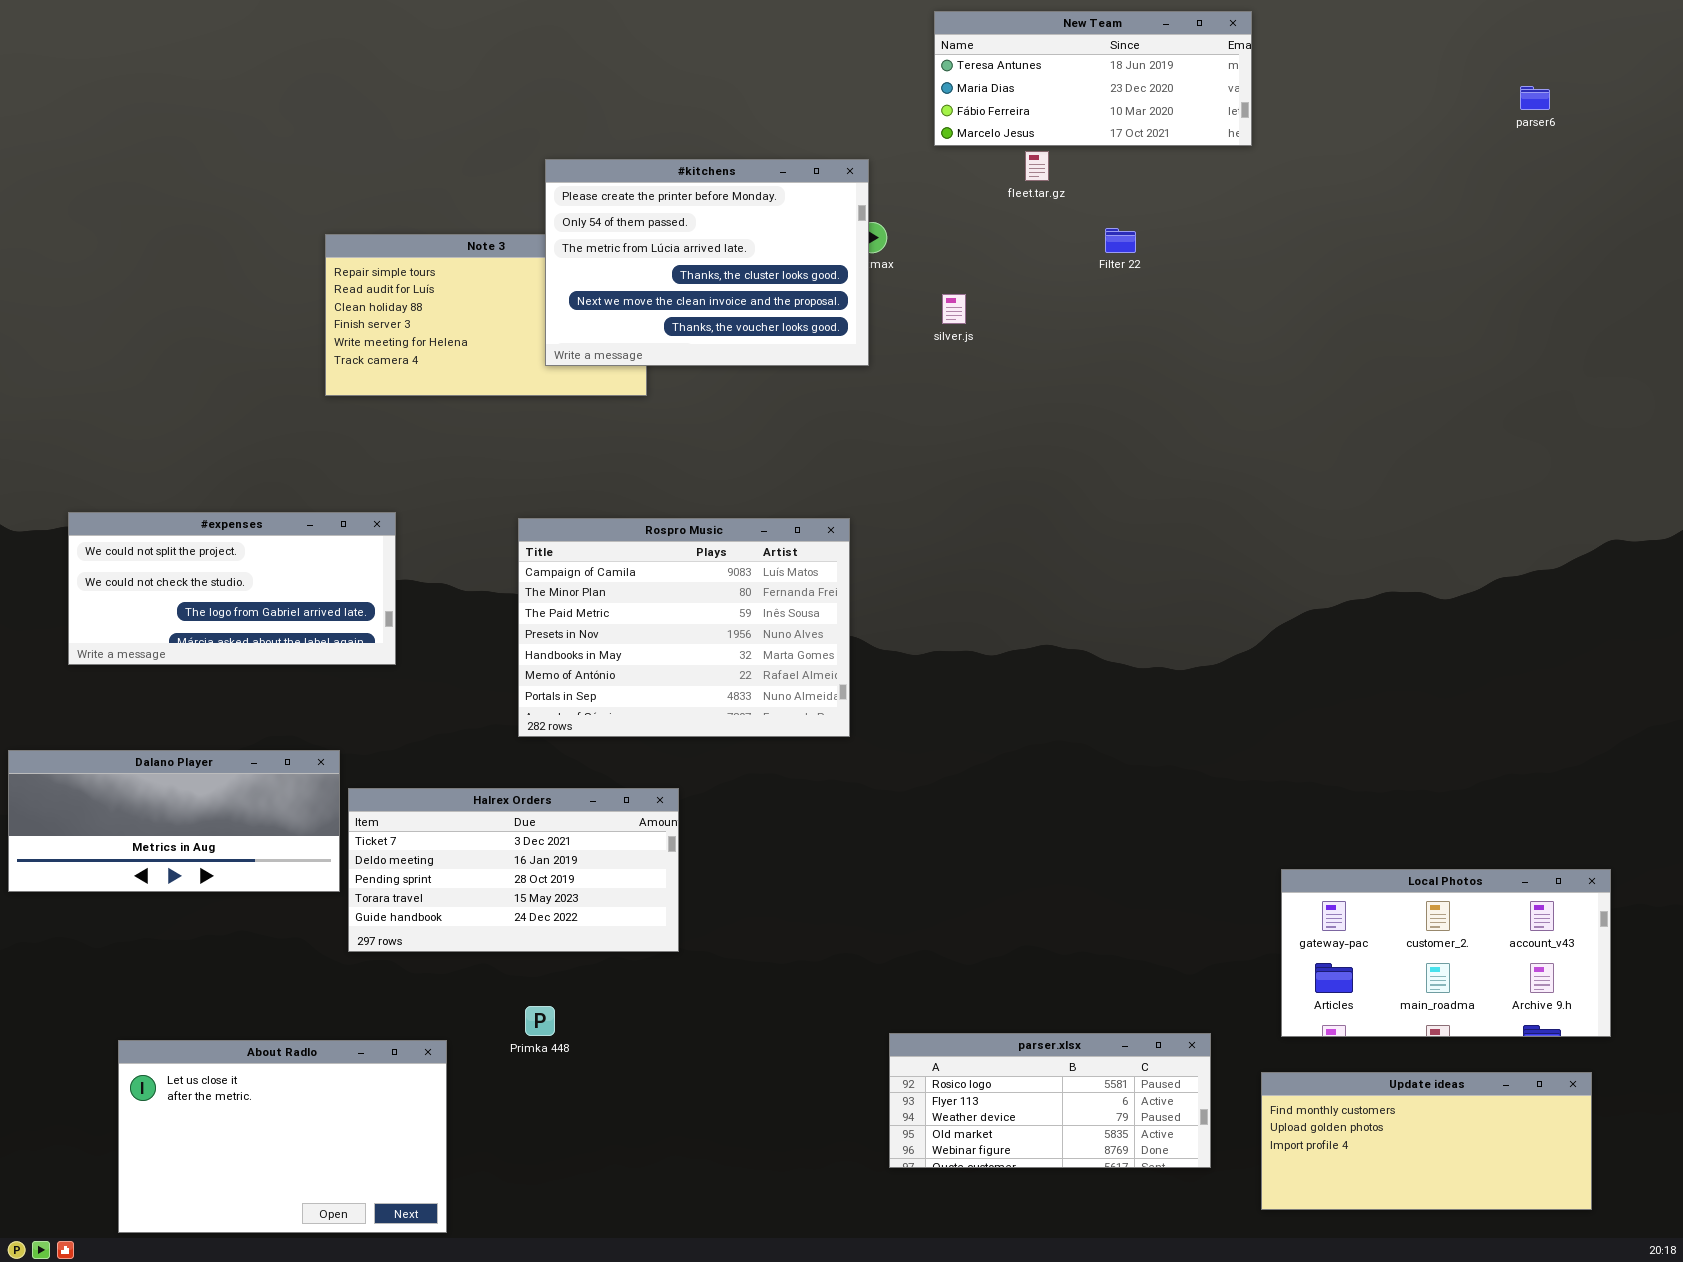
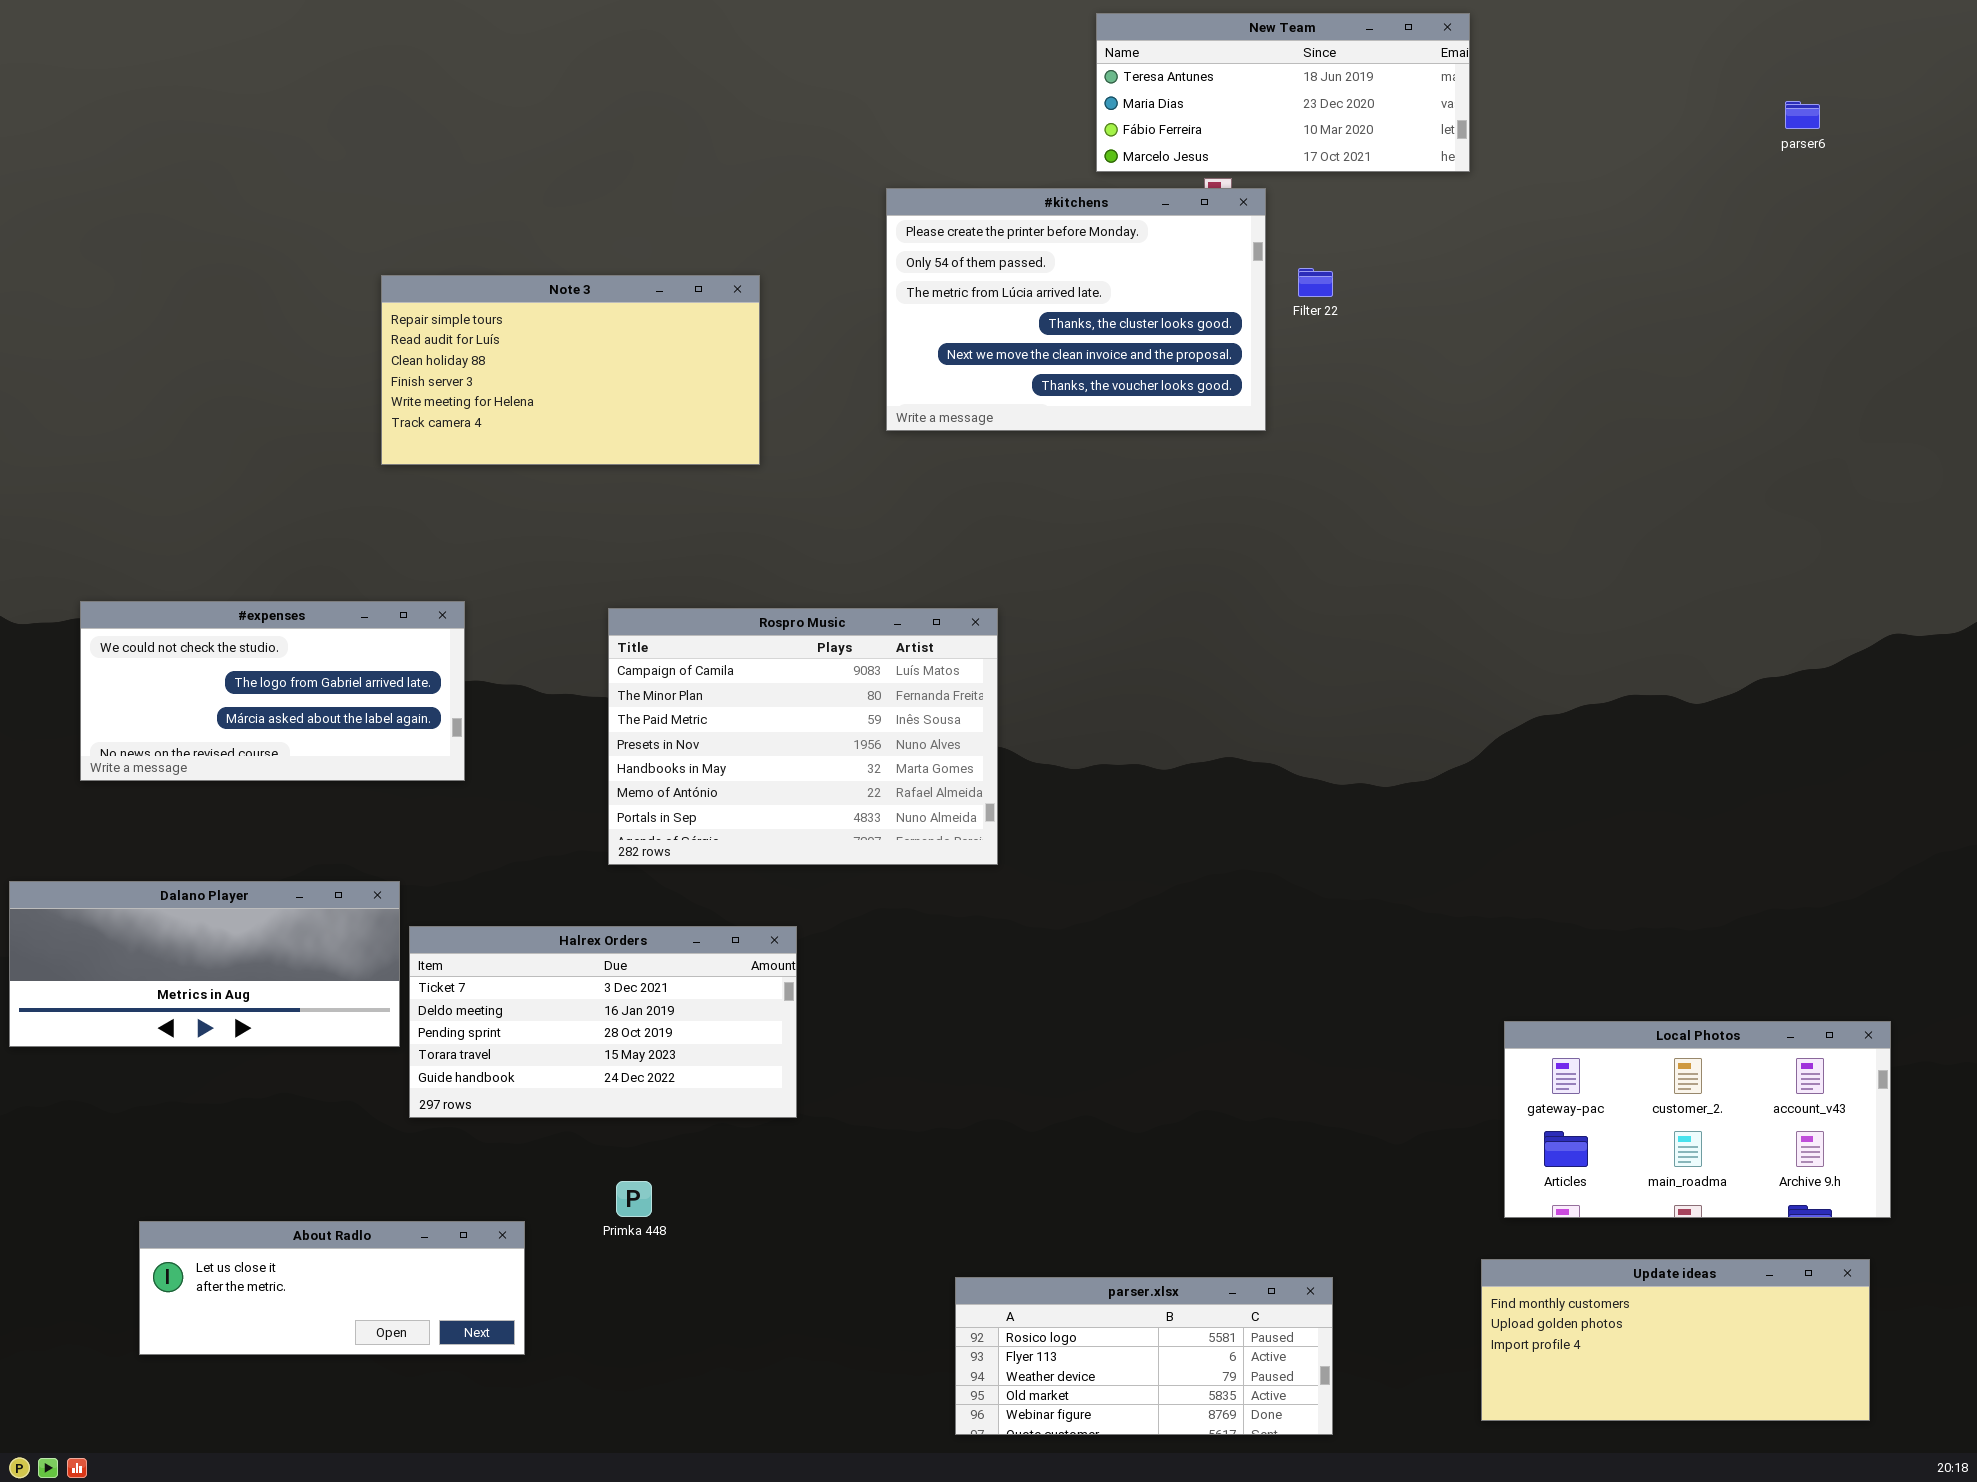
#kitchens: [545,159,869,366] -> [886,188,1266,431], moved
#expenses: [68,512,396,665] -> [80,601,465,781], scrolled down 1 row
parser.xlsx: [889,1033,1211,1168] -> [955,1277,1333,1435], moved
About Radlo: [118,1040,447,1233] -> [139,1221,525,1355], resized

